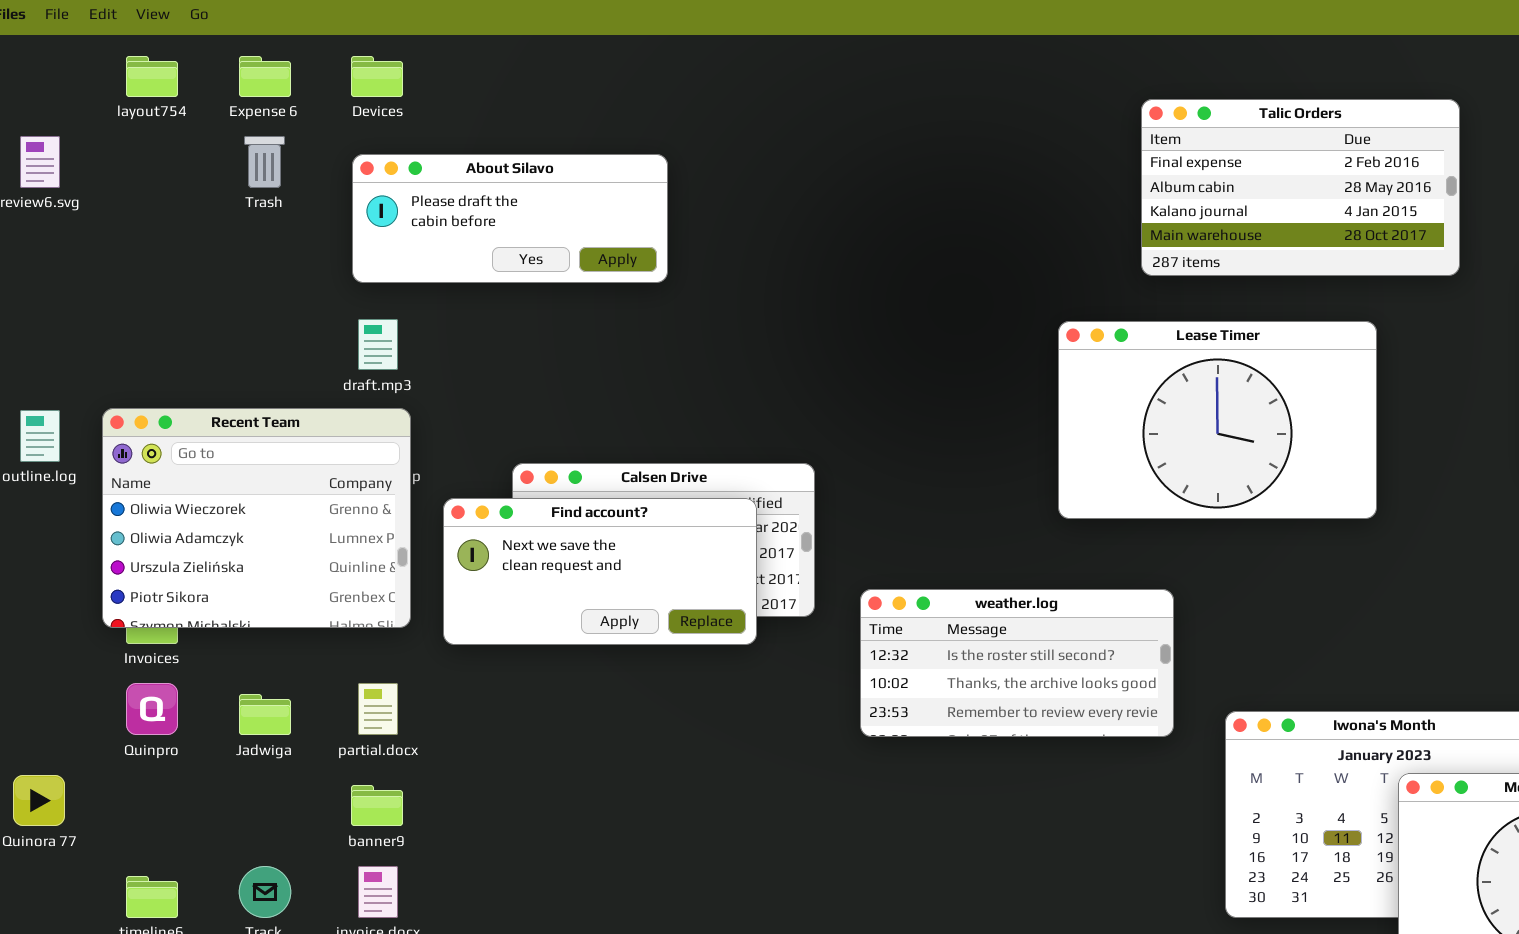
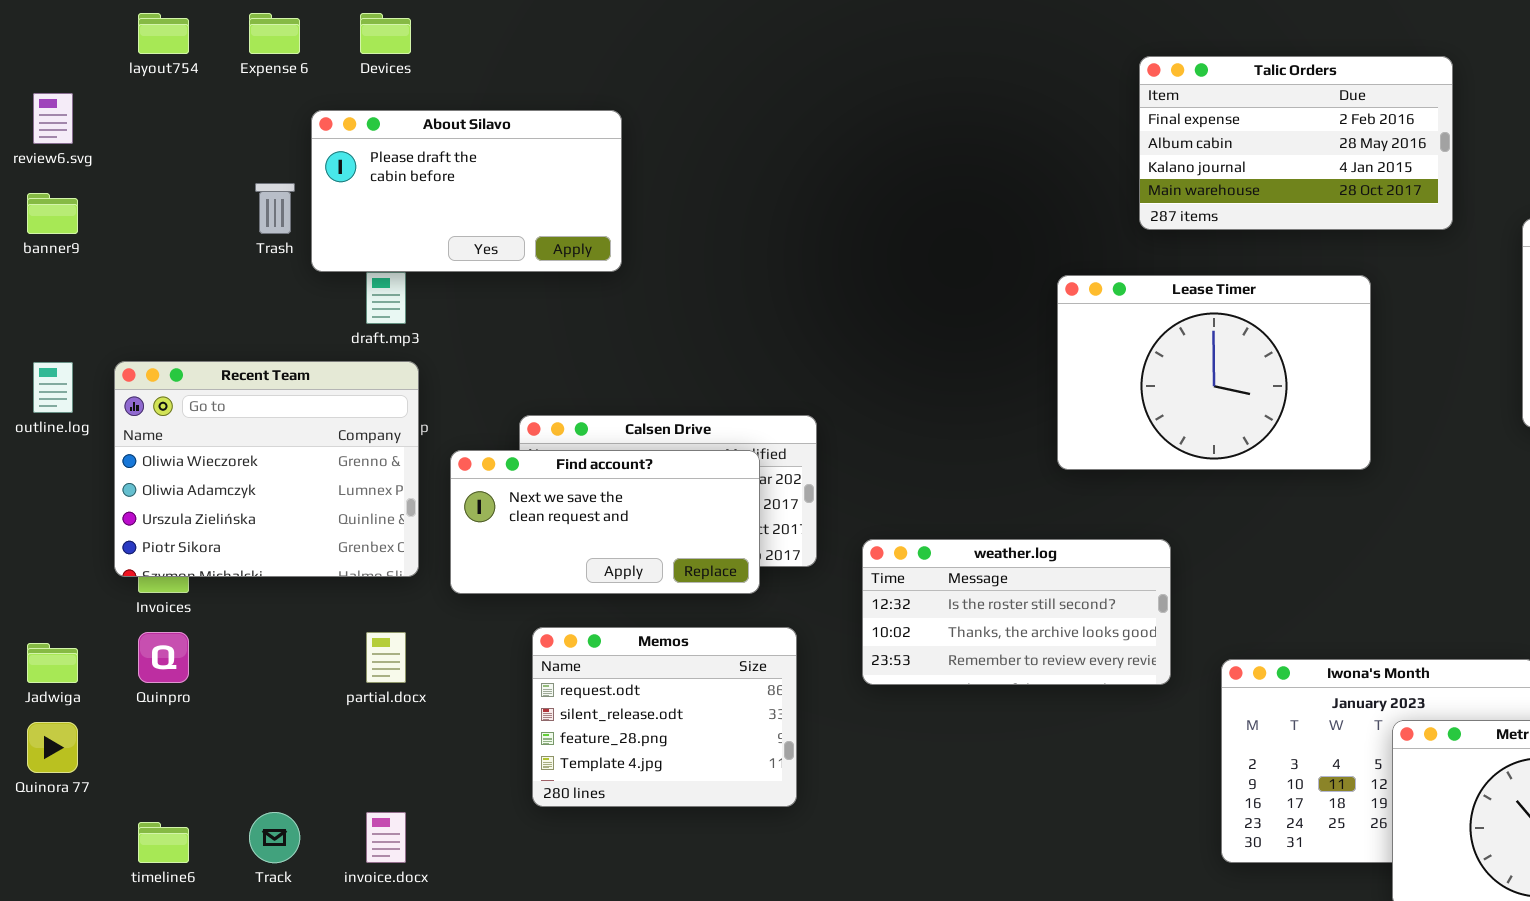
Trash: [244,136,285,188] -> [255,183,295,234], moved
About Silavo: [352,154,668,283] -> [311,110,622,272], moved, resized
Memos: none -> [532,627,797,807], opened
Jadwiga: [239,694,291,735] -> [27,643,78,683], moved
banner9: [351,785,403,826] -> [27,193,78,234], moved

